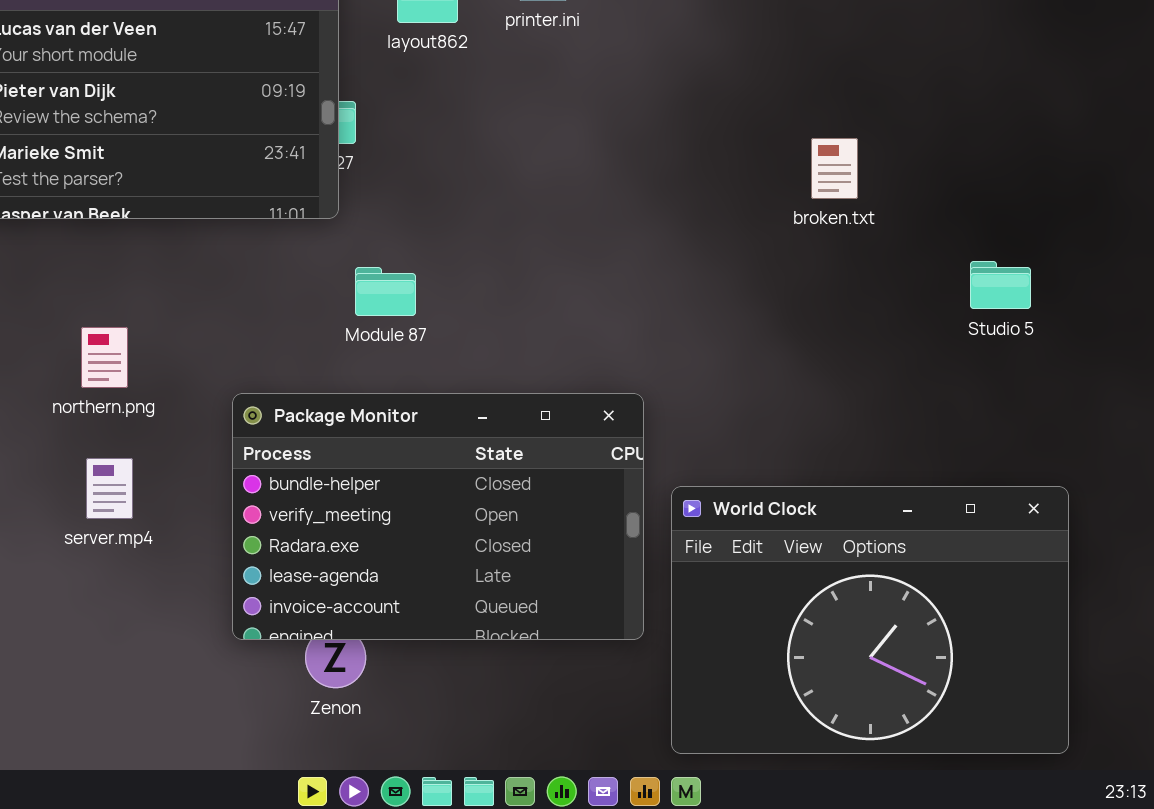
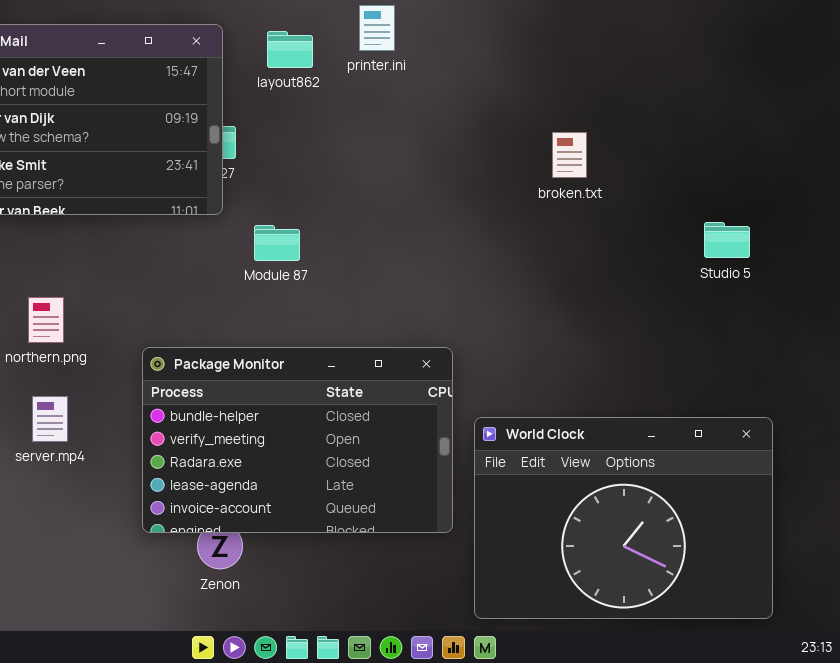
broken.txt: [811,138,858,199] -> [552,132,587,178], moved
Studio 5: [970,261,1031,309] -> [704,222,750,258], moved
Module 87: [355,267,416,316] -> [254,225,300,261], moved

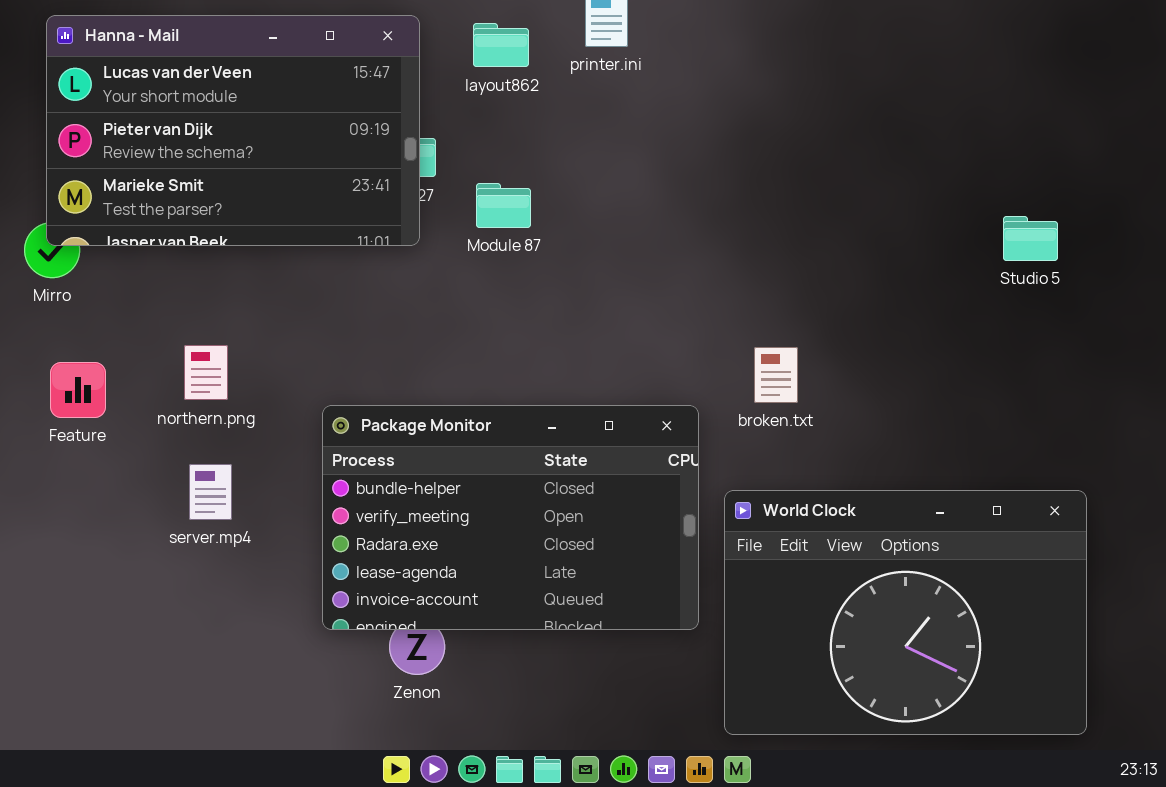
broken.txt: [552,132,587,178] -> [754,347,798,403], moved
Studio 5: [704,222,750,258] -> [1003,216,1058,261], moved
Module 87: [254,225,300,261] -> [476,183,531,228], moved

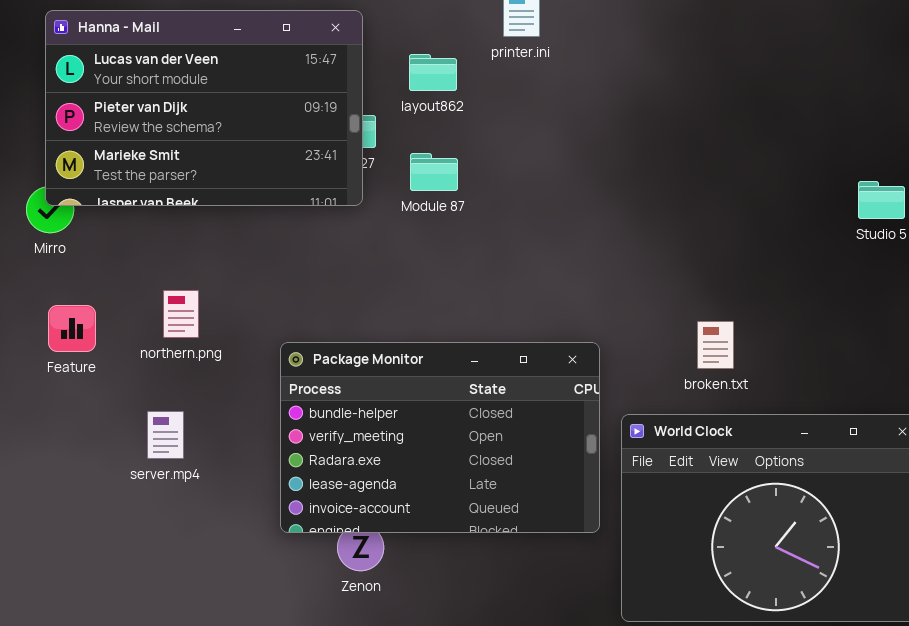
layout862: [473,23,529,67] -> [409,54,457,91], moved
broken.txt: [754,347,798,403] -> [697,321,734,369], moved
server.mp4: [189,464,232,520] -> [147,411,184,459], moved

